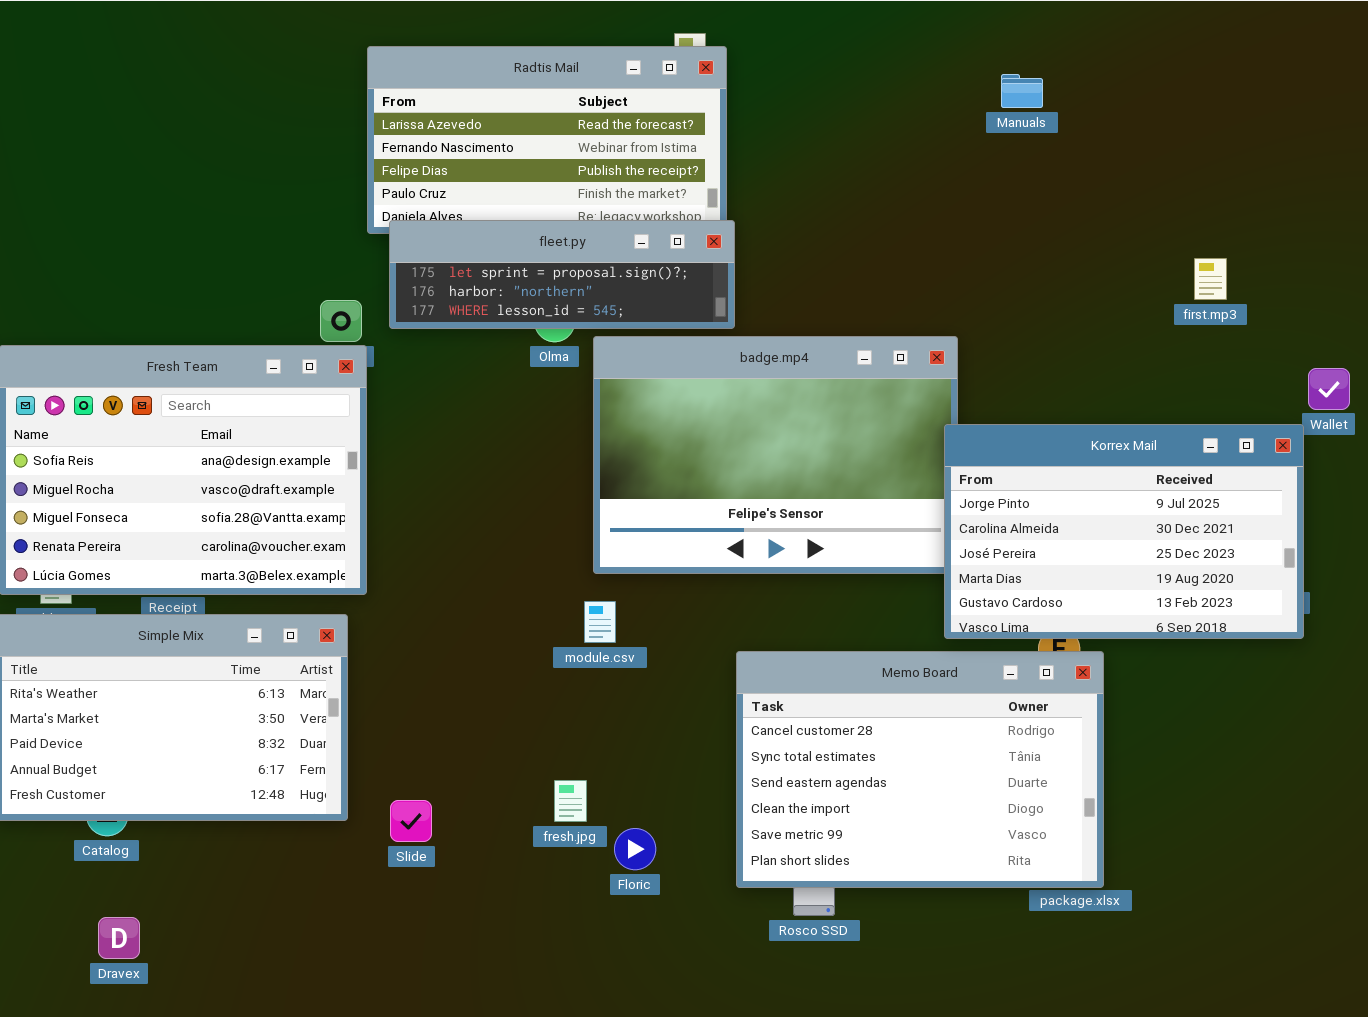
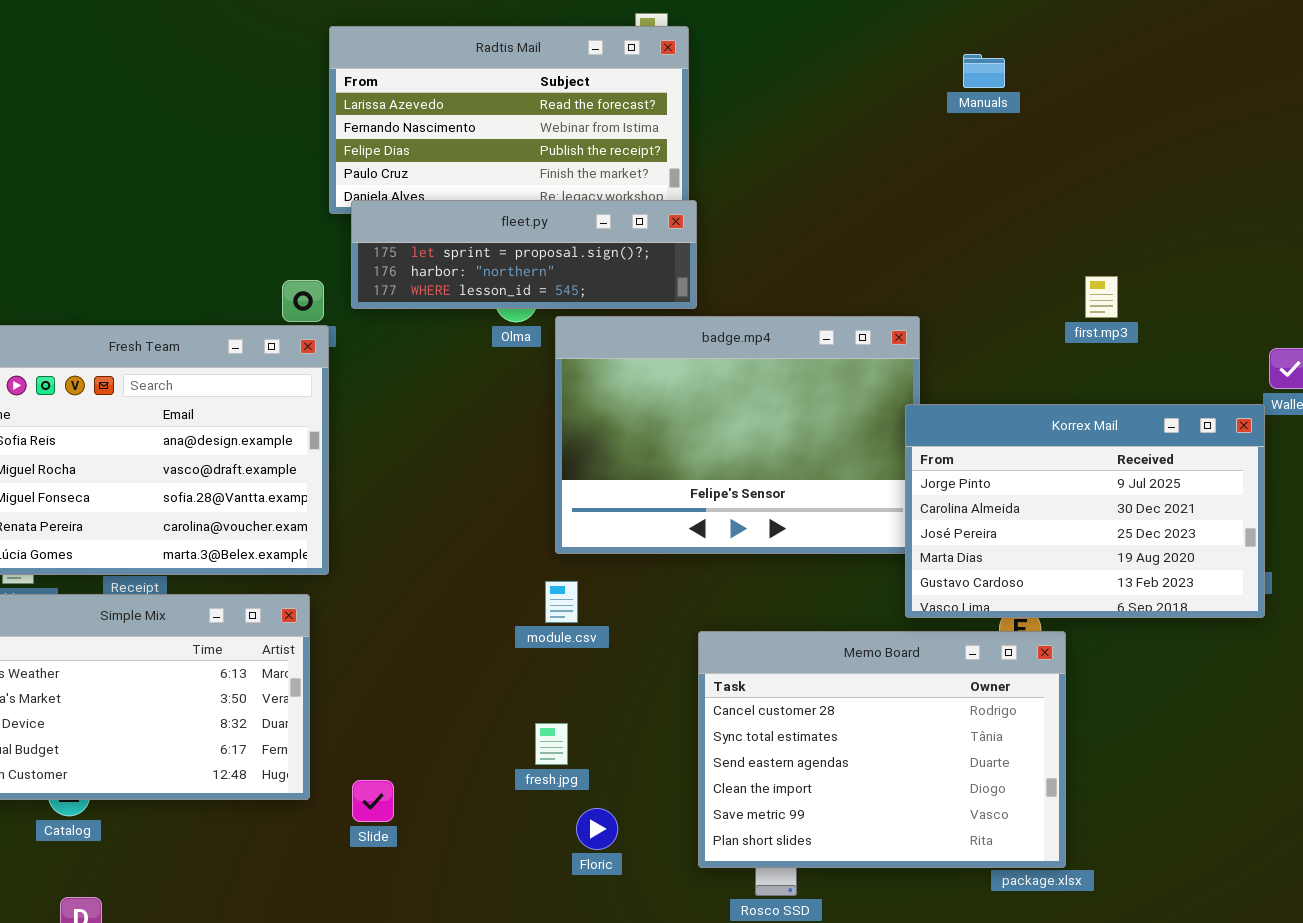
first.mp3: [1194,258,1227,300] -> [1085,276,1118,318], moved
fresh.jpg: [554,780,587,822] -> [535,723,568,765], moved

